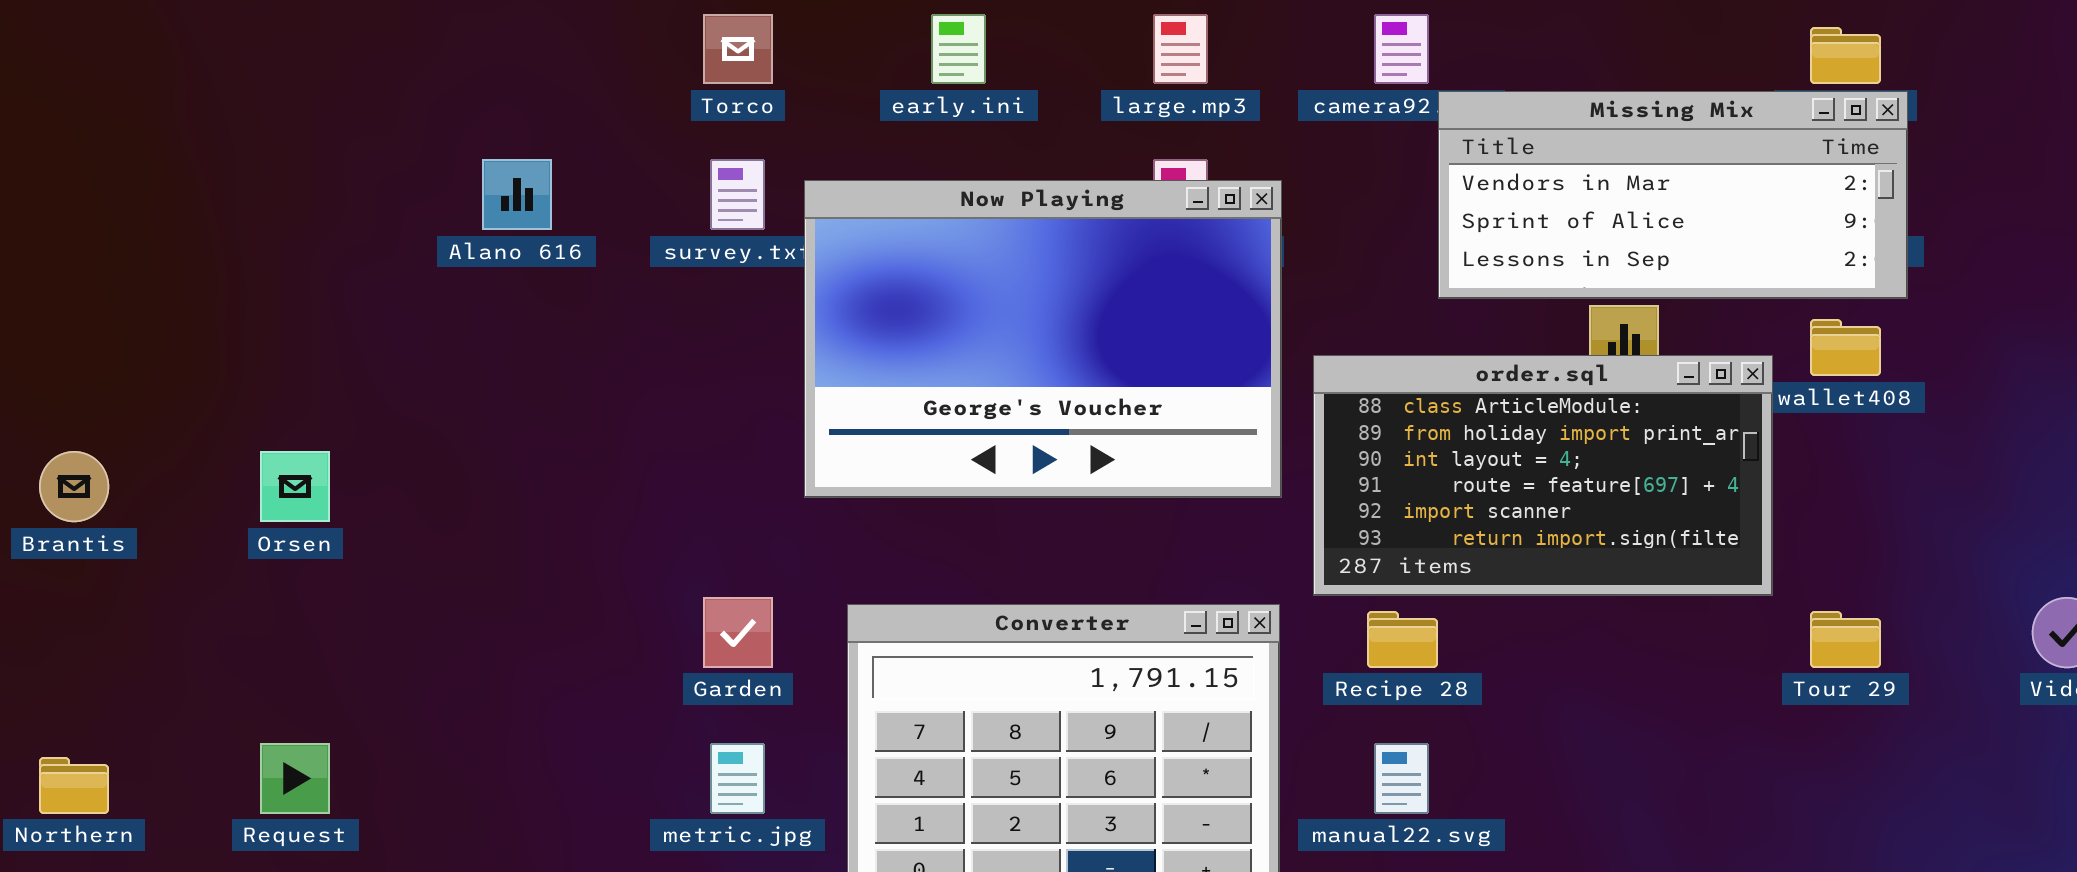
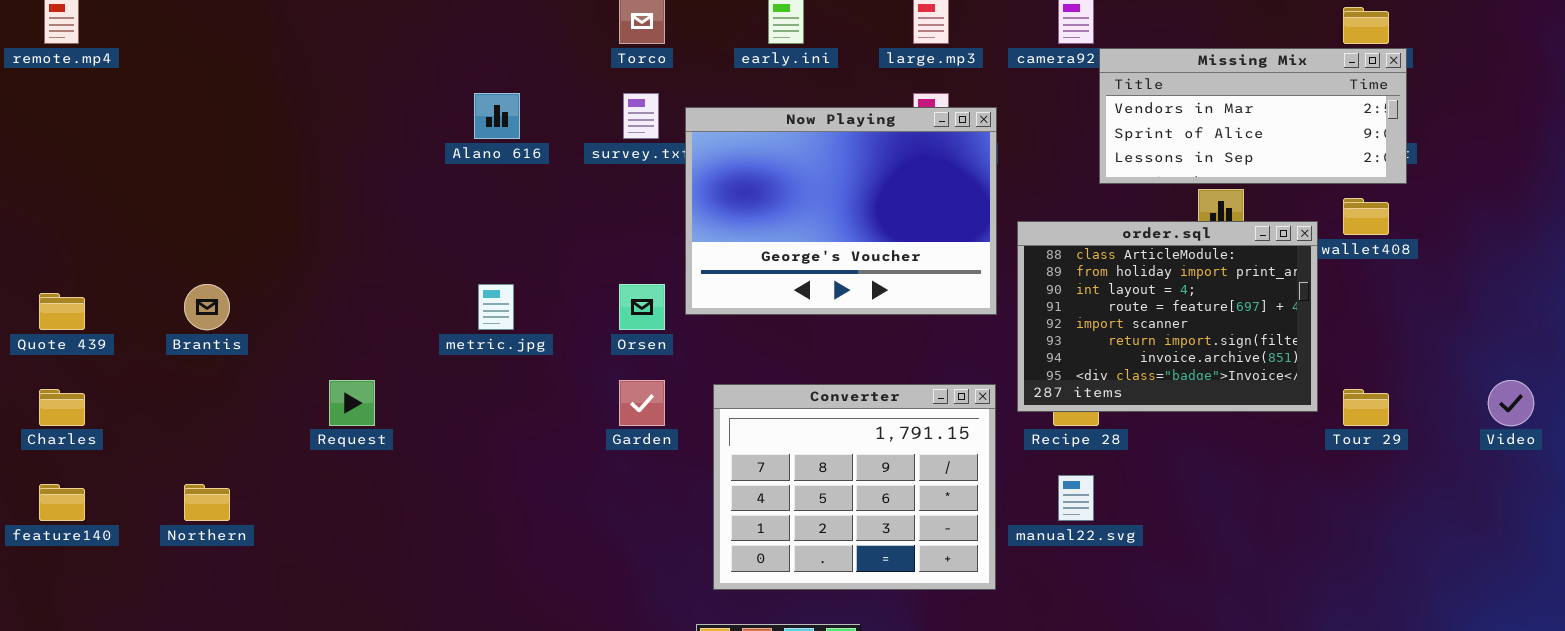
order.sql: [1313,355,1773,596] -> [1017,221,1318,412], resized
Orsen: [260,451,330,522] -> [619,284,665,330], moved
Request: [260,743,330,814] -> [329,380,375,426], moved
metric.jpg: [710,743,765,814] -> [478,284,514,330], moved

